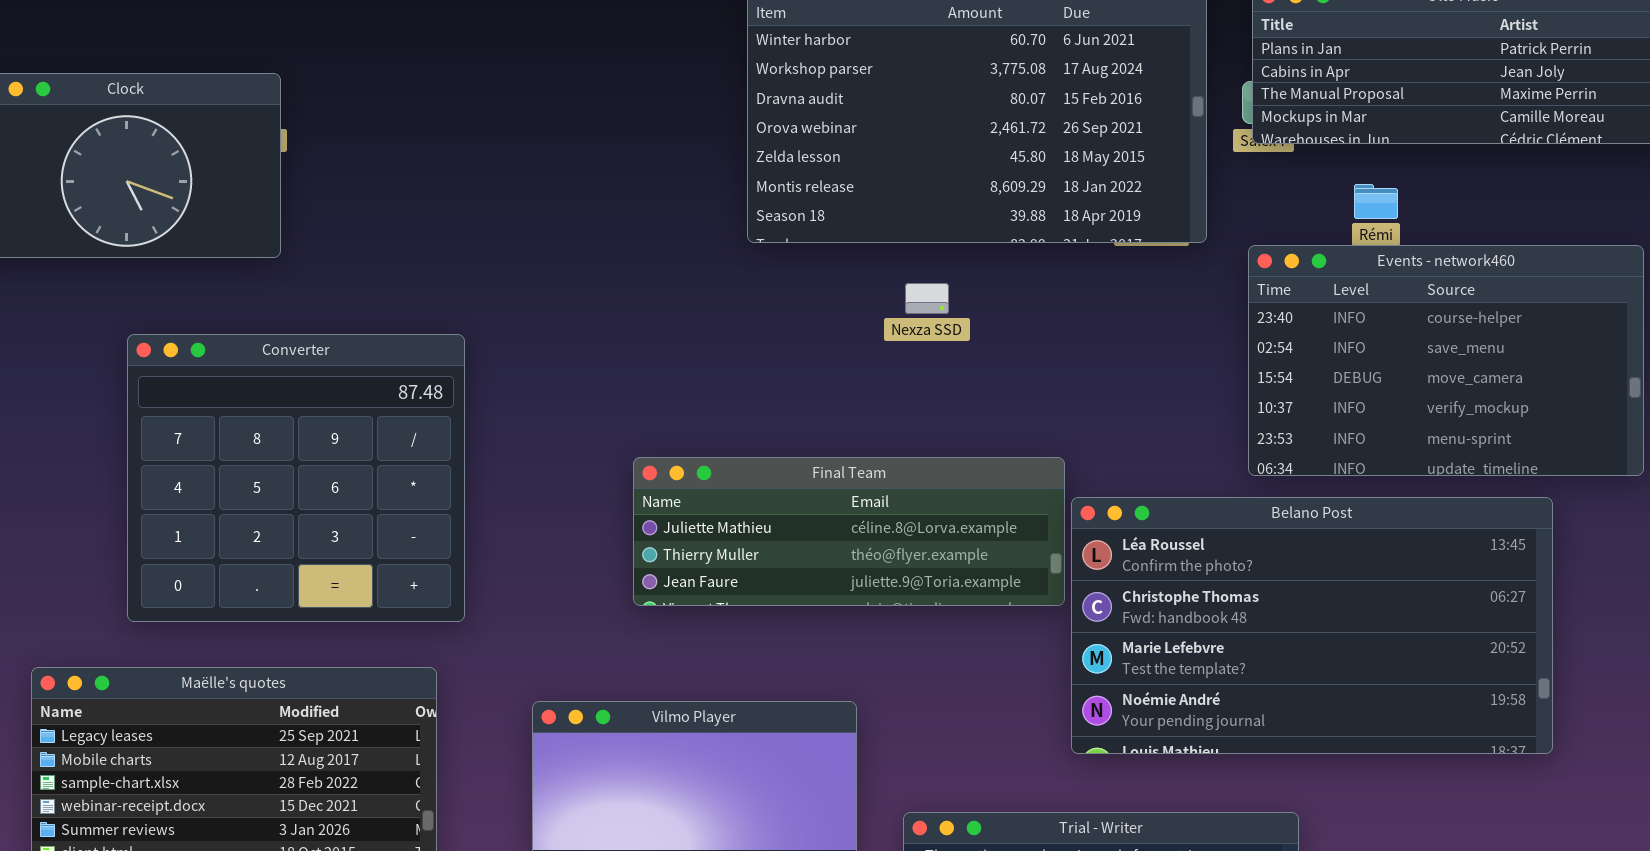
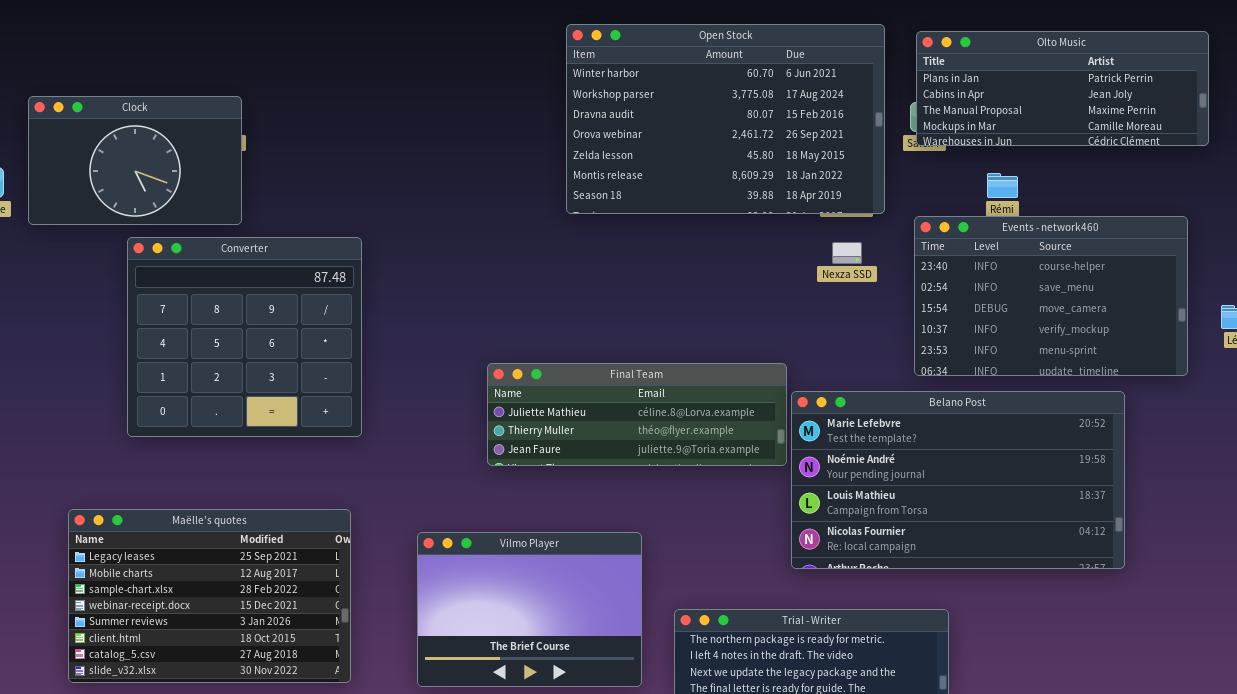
Nexza SSD: [905,283,949,314] -> [832,242,862,264], moved
Converter: [127,334,465,622] -> [127,237,362,437], moved
Belano Post: [1071,497,1553,754] -> [791,391,1125,569], scrolled down 2 rows

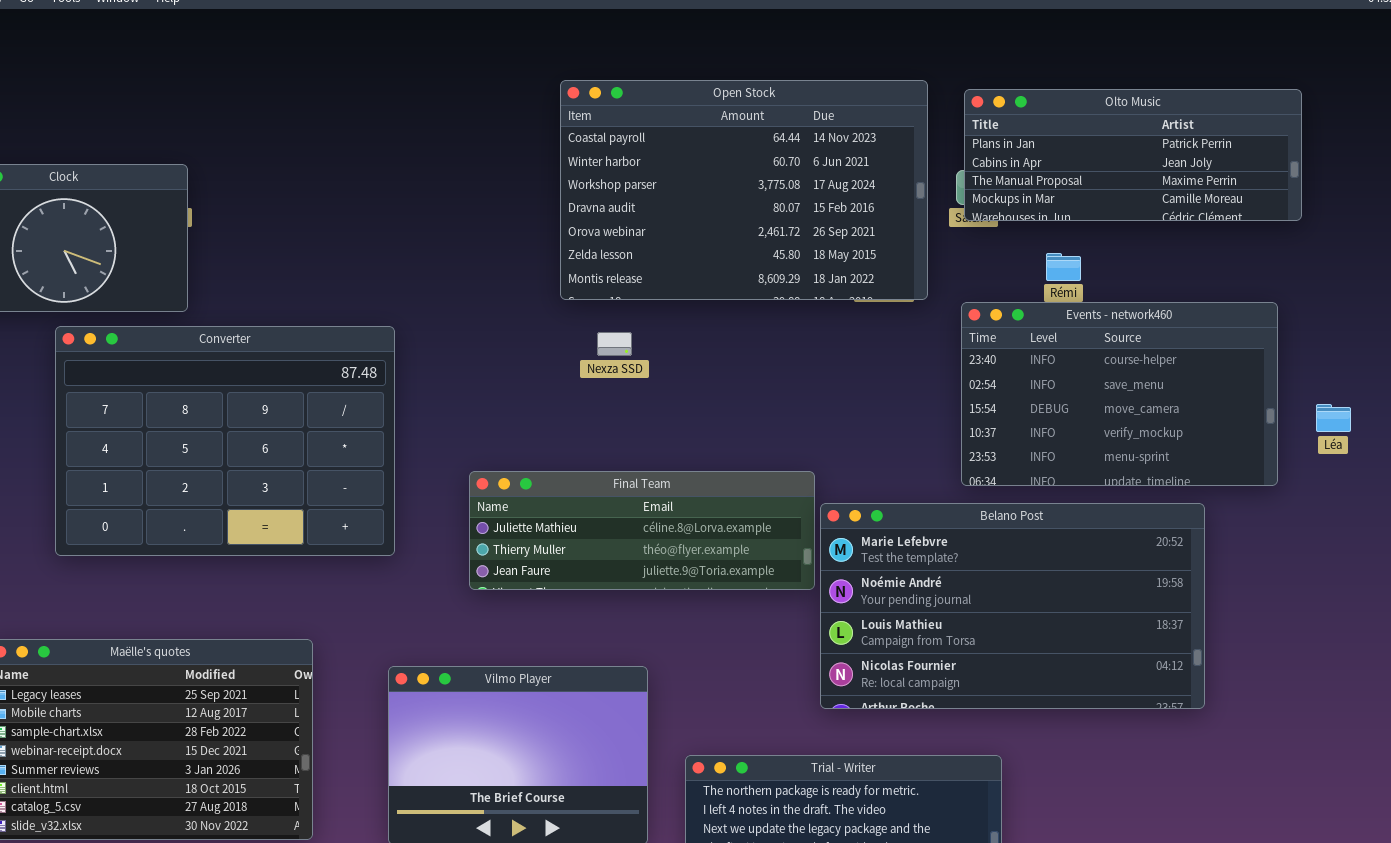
Open Stock: [566,24,885,214] -> [560,80,928,300], scrolled up 1 row
Converter: [127,237,362,437] -> [55,326,395,556], resized
Nexza SSD: [832,242,862,264] -> [597,332,632,356], moved

